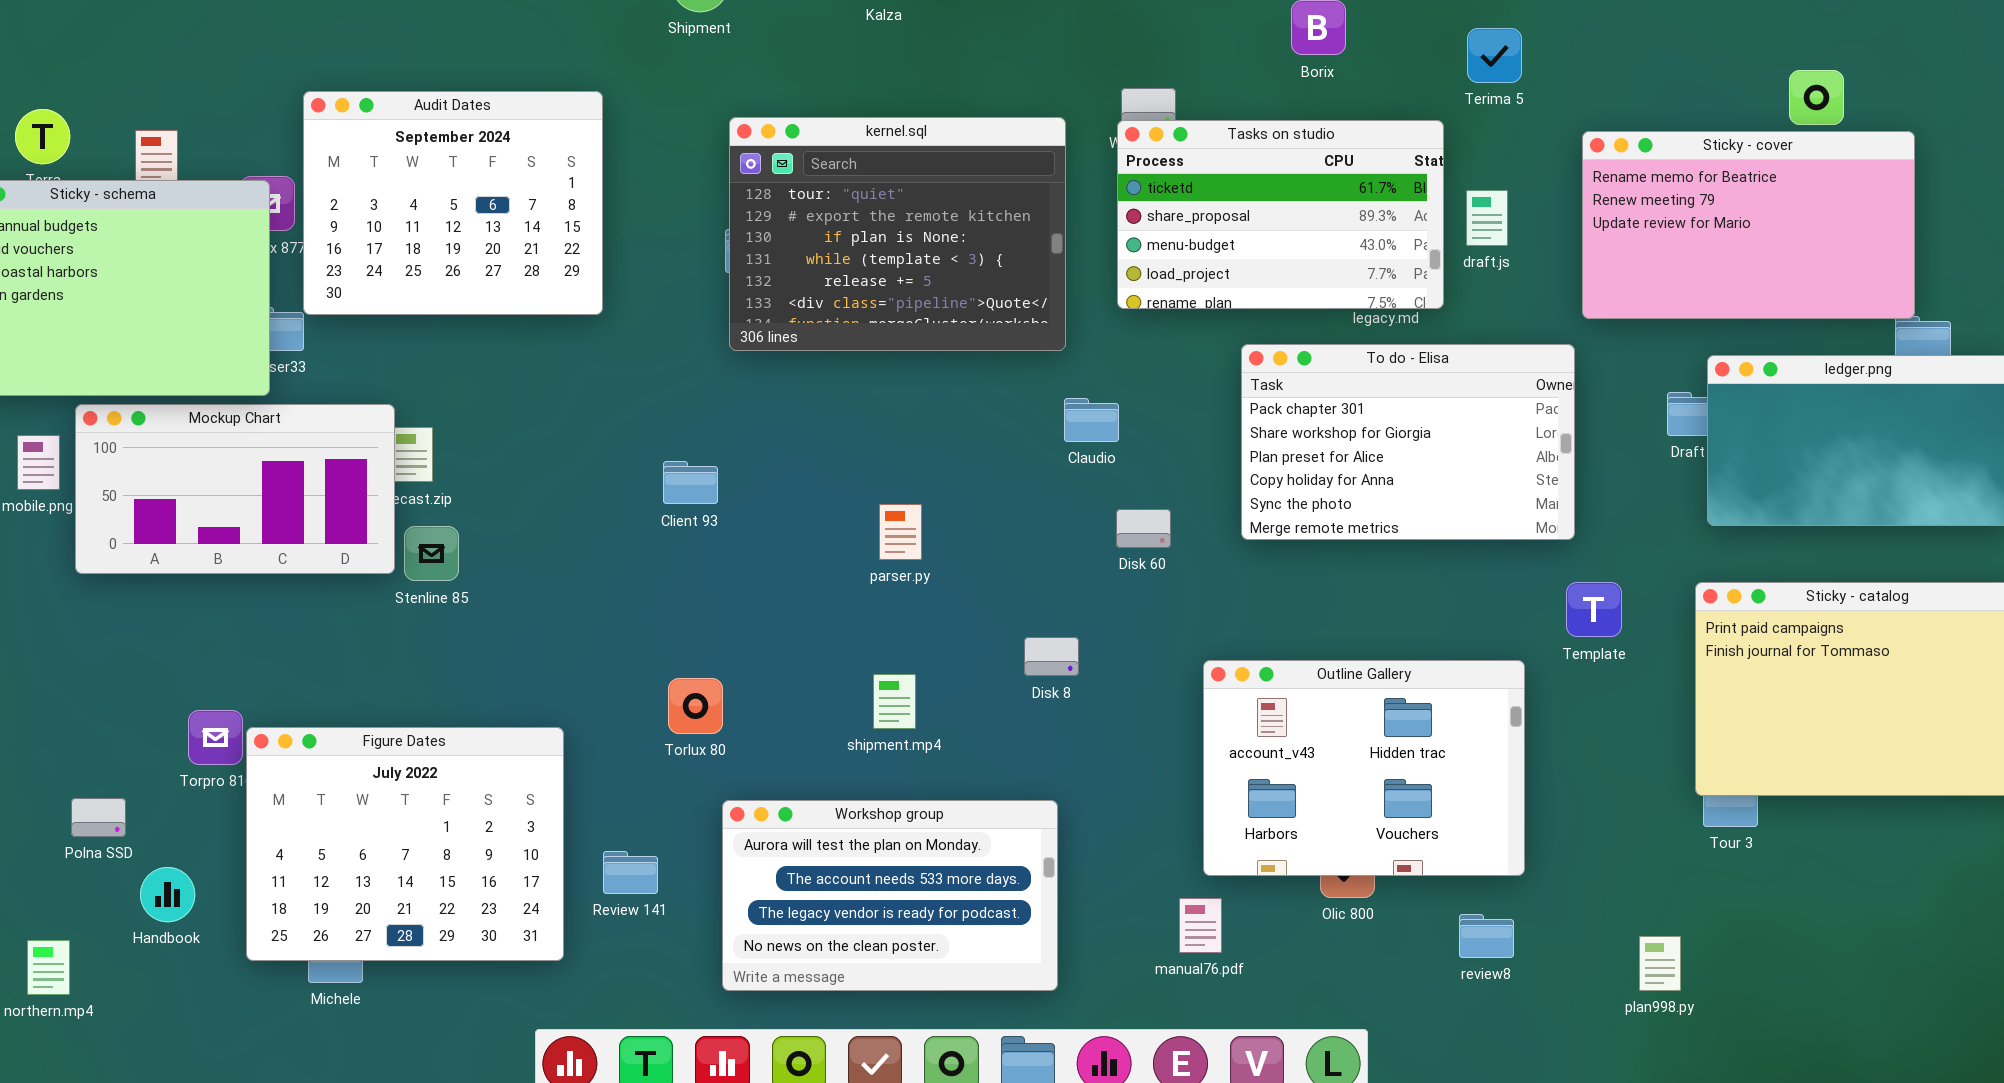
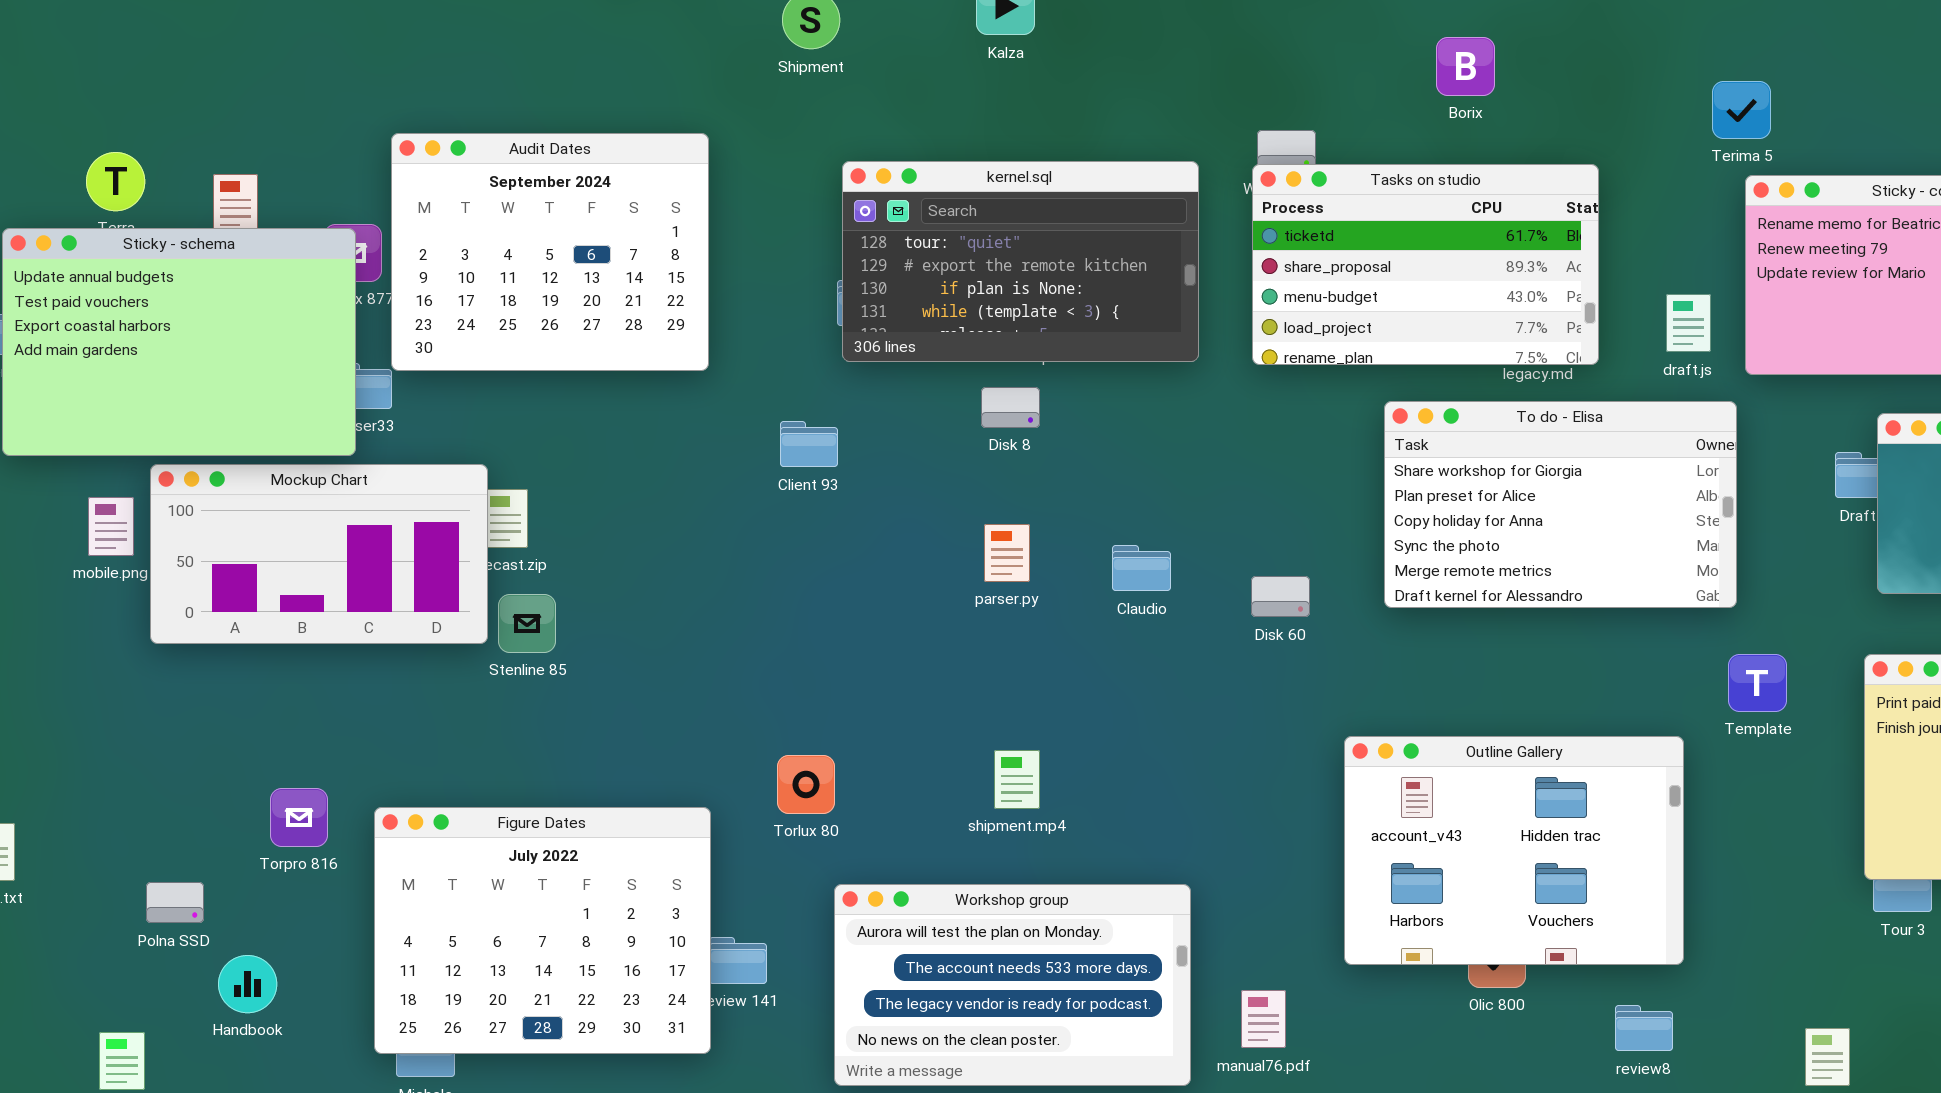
Terima 5: [1467,28,1522,83] -> [1712,81,1771,139], moved
kernel.sql: [729,117,1066,351] -> [842,161,1199,362], resized
draft.js: [1466,190,1508,246] -> [1666,294,1711,352], moved
To do - Elisa: [1241,344,1575,540] -> [1384,401,1737,608], scrolled down 1 row
Claudio: [1064,398,1119,442] -> [1112,545,1171,591], moved
Client 93: [663,461,718,504] -> [780,421,838,467], moved
parser.py: [879,504,922,560] -> [984,524,1030,582], moved
Disk 8: [1024,637,1079,676] -> [981,387,1040,428], moved
Figure Dates: [246,727,564,961] -> [374,807,711,1054], moved
manual76.pdf: [1179,898,1222,953] -> [1241,990,1286,1048], moved

